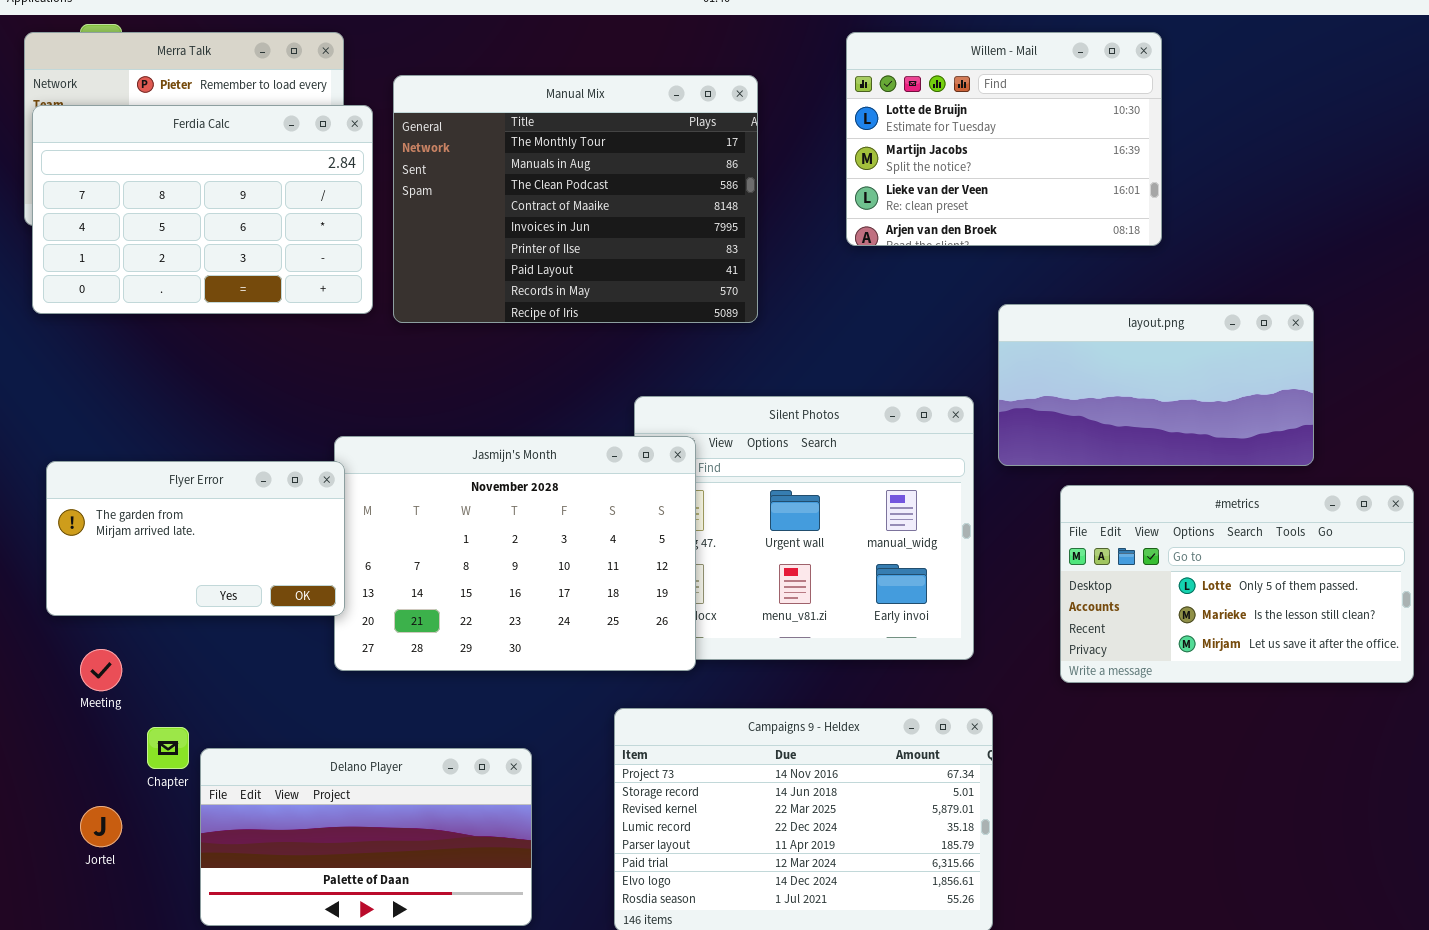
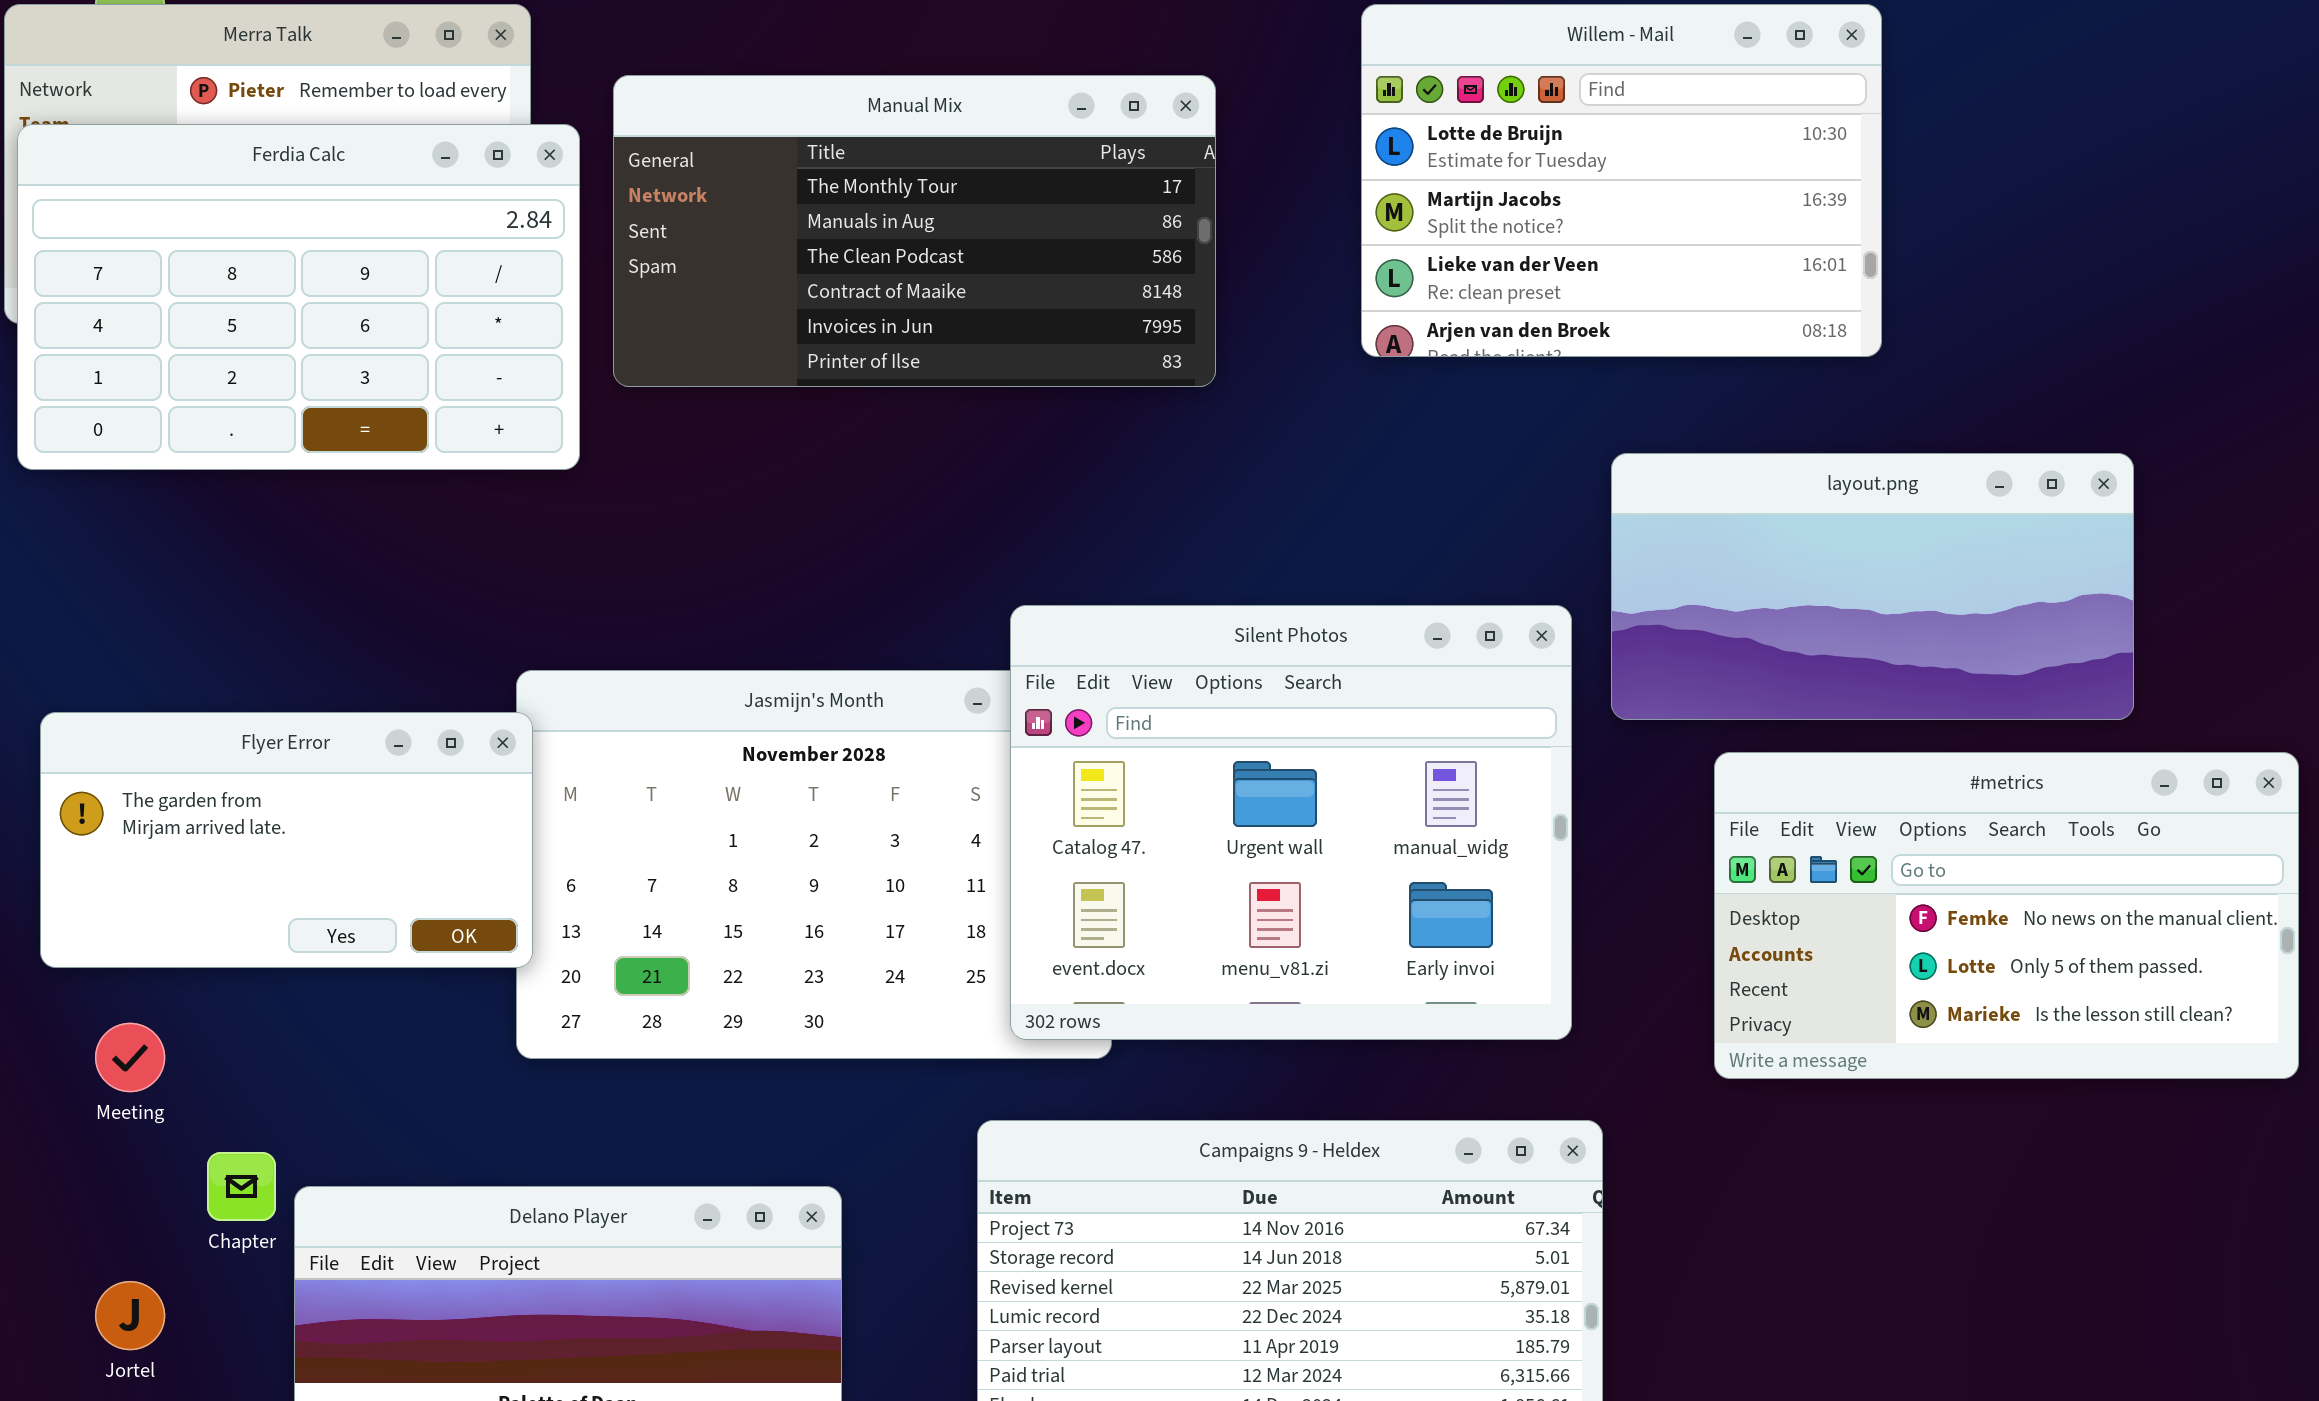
Manual Mix: [393,75,758,323] -> [613,75,1216,387], resized
Silent Photos: [634,396,974,660] -> [1010,605,1572,1040], raised
#metrics: [1060,485,1414,683] -> [1714,752,2299,1079], scrolled up 1 row

